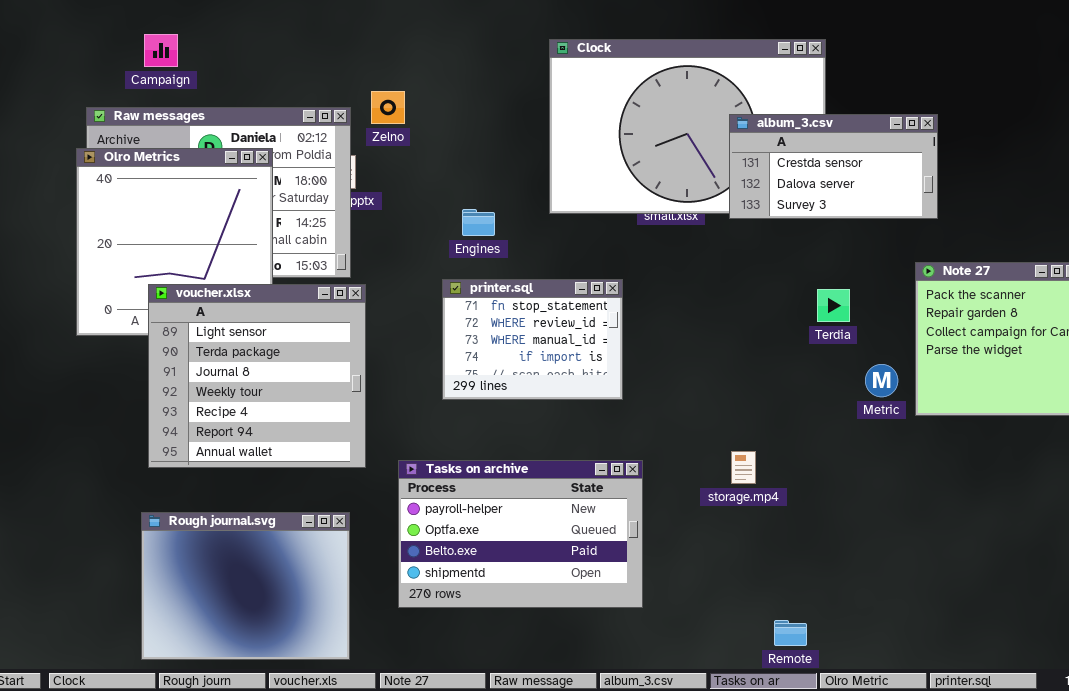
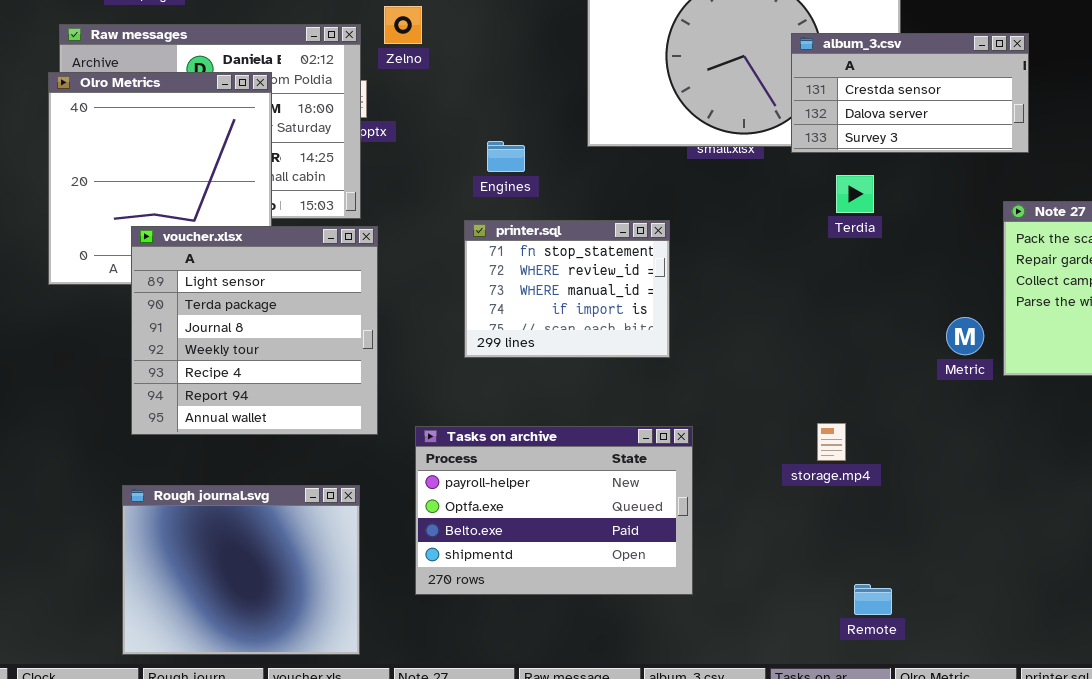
Terdia: [817,289,850,322] -> [836,175,874,213], moved
storage.mp4: [731,451,756,484] -> [817,423,846,461], moved
Remote: [774,620,807,646] -> [854,584,892,615], moved

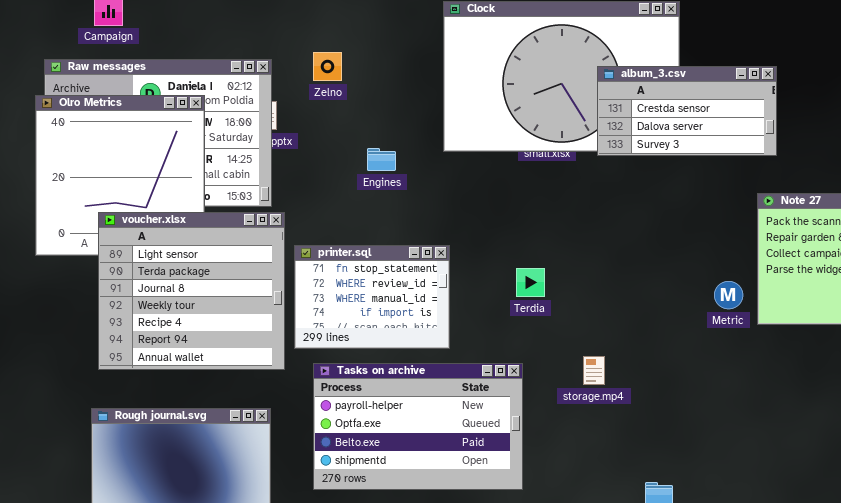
Zelno: [384,6,422,44] -> [313,52,342,81], moved
Terdia: [836,175,874,213] -> [516,268,545,297], moved
printer.sql: [464,220,670,358] -> [294,245,450,349], moved
storage.mp4: [817,423,846,461] -> [583,356,605,385], moved

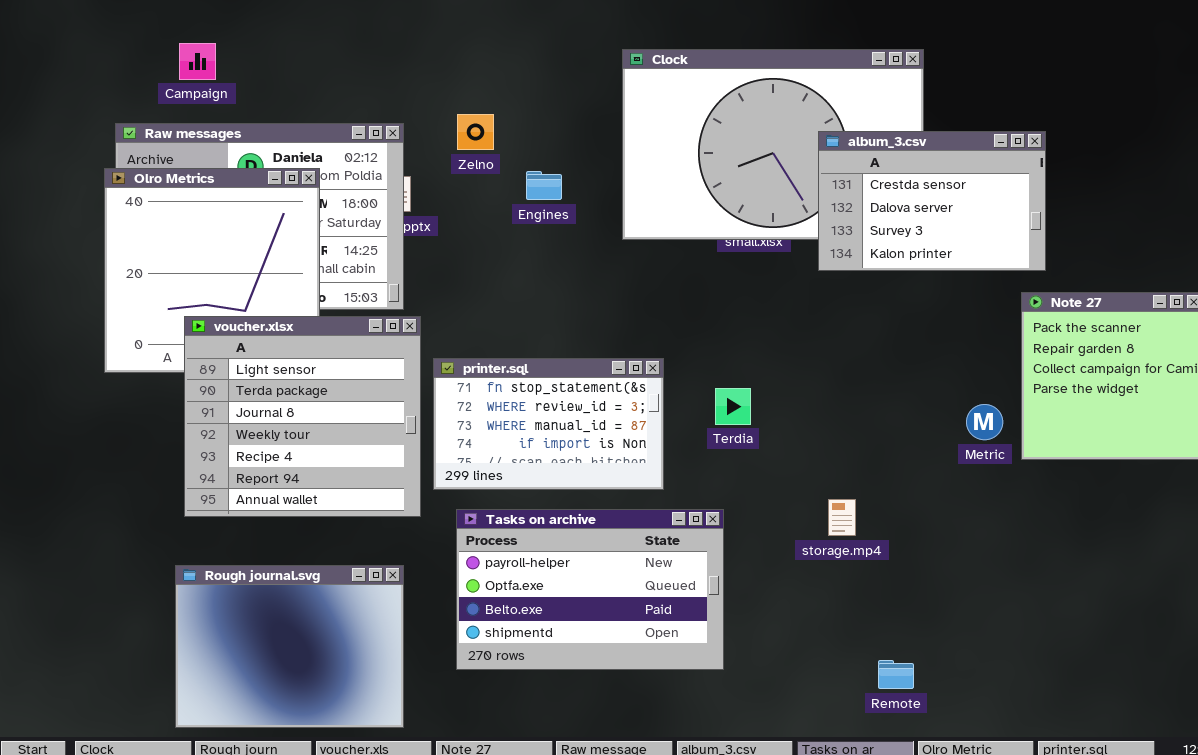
album_3.csv: [597,66,777,156] -> [818,131,1046,271], resized
Engines: [367,148,396,171] -> [526,171,562,200], moved
printer.sql: [294,245,450,349] -> [433,358,664,490], resized
storage.mp4: [583,356,605,385] -> [828,499,856,536], moved

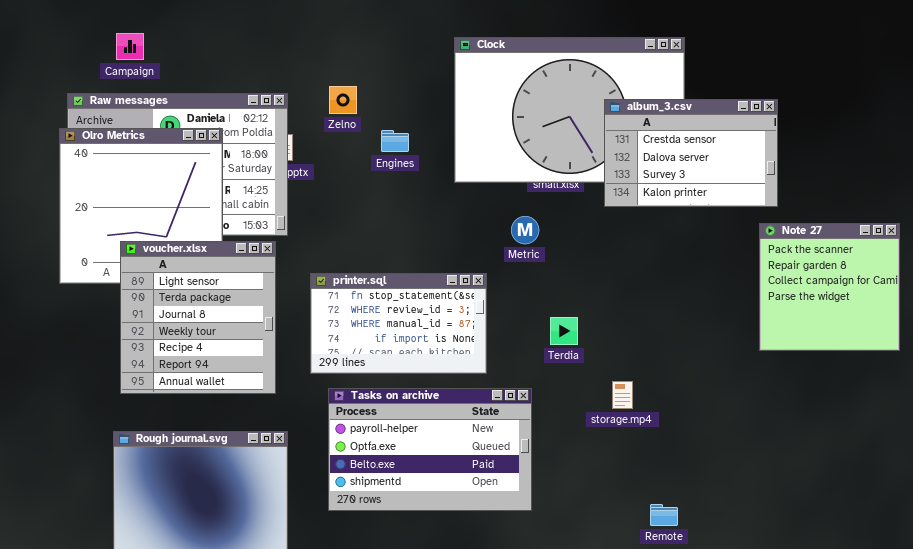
voucher.xlsx: [184,316,421,517] -> [120,241,276,394], resized
Terdia: [715,388,751,425] -> [550,317,578,345], moved
Metric: [966,404,1003,440] -> [511,216,539,244], moved

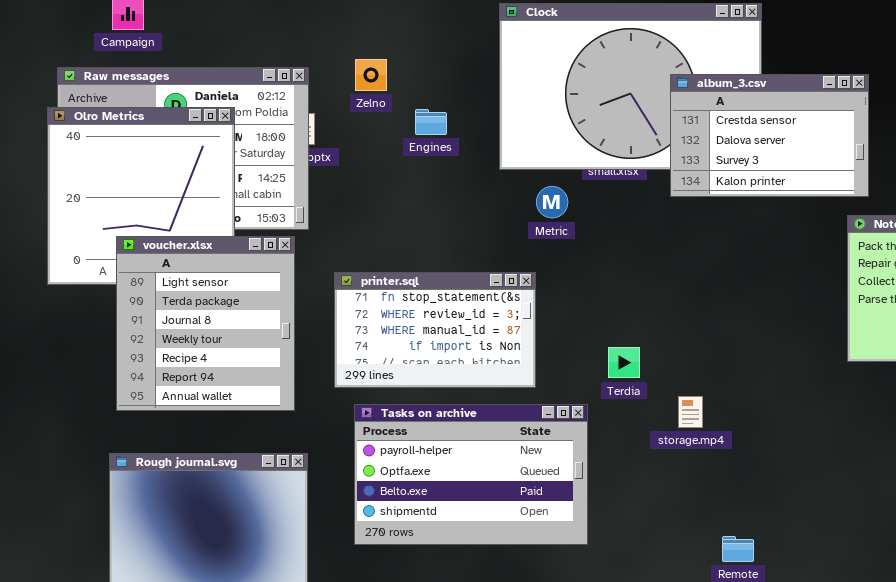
Metric: [511,216,539,244] -> [536,186,568,218], moved
Terdia: [550,317,578,345] -> [608,347,640,378], moved

